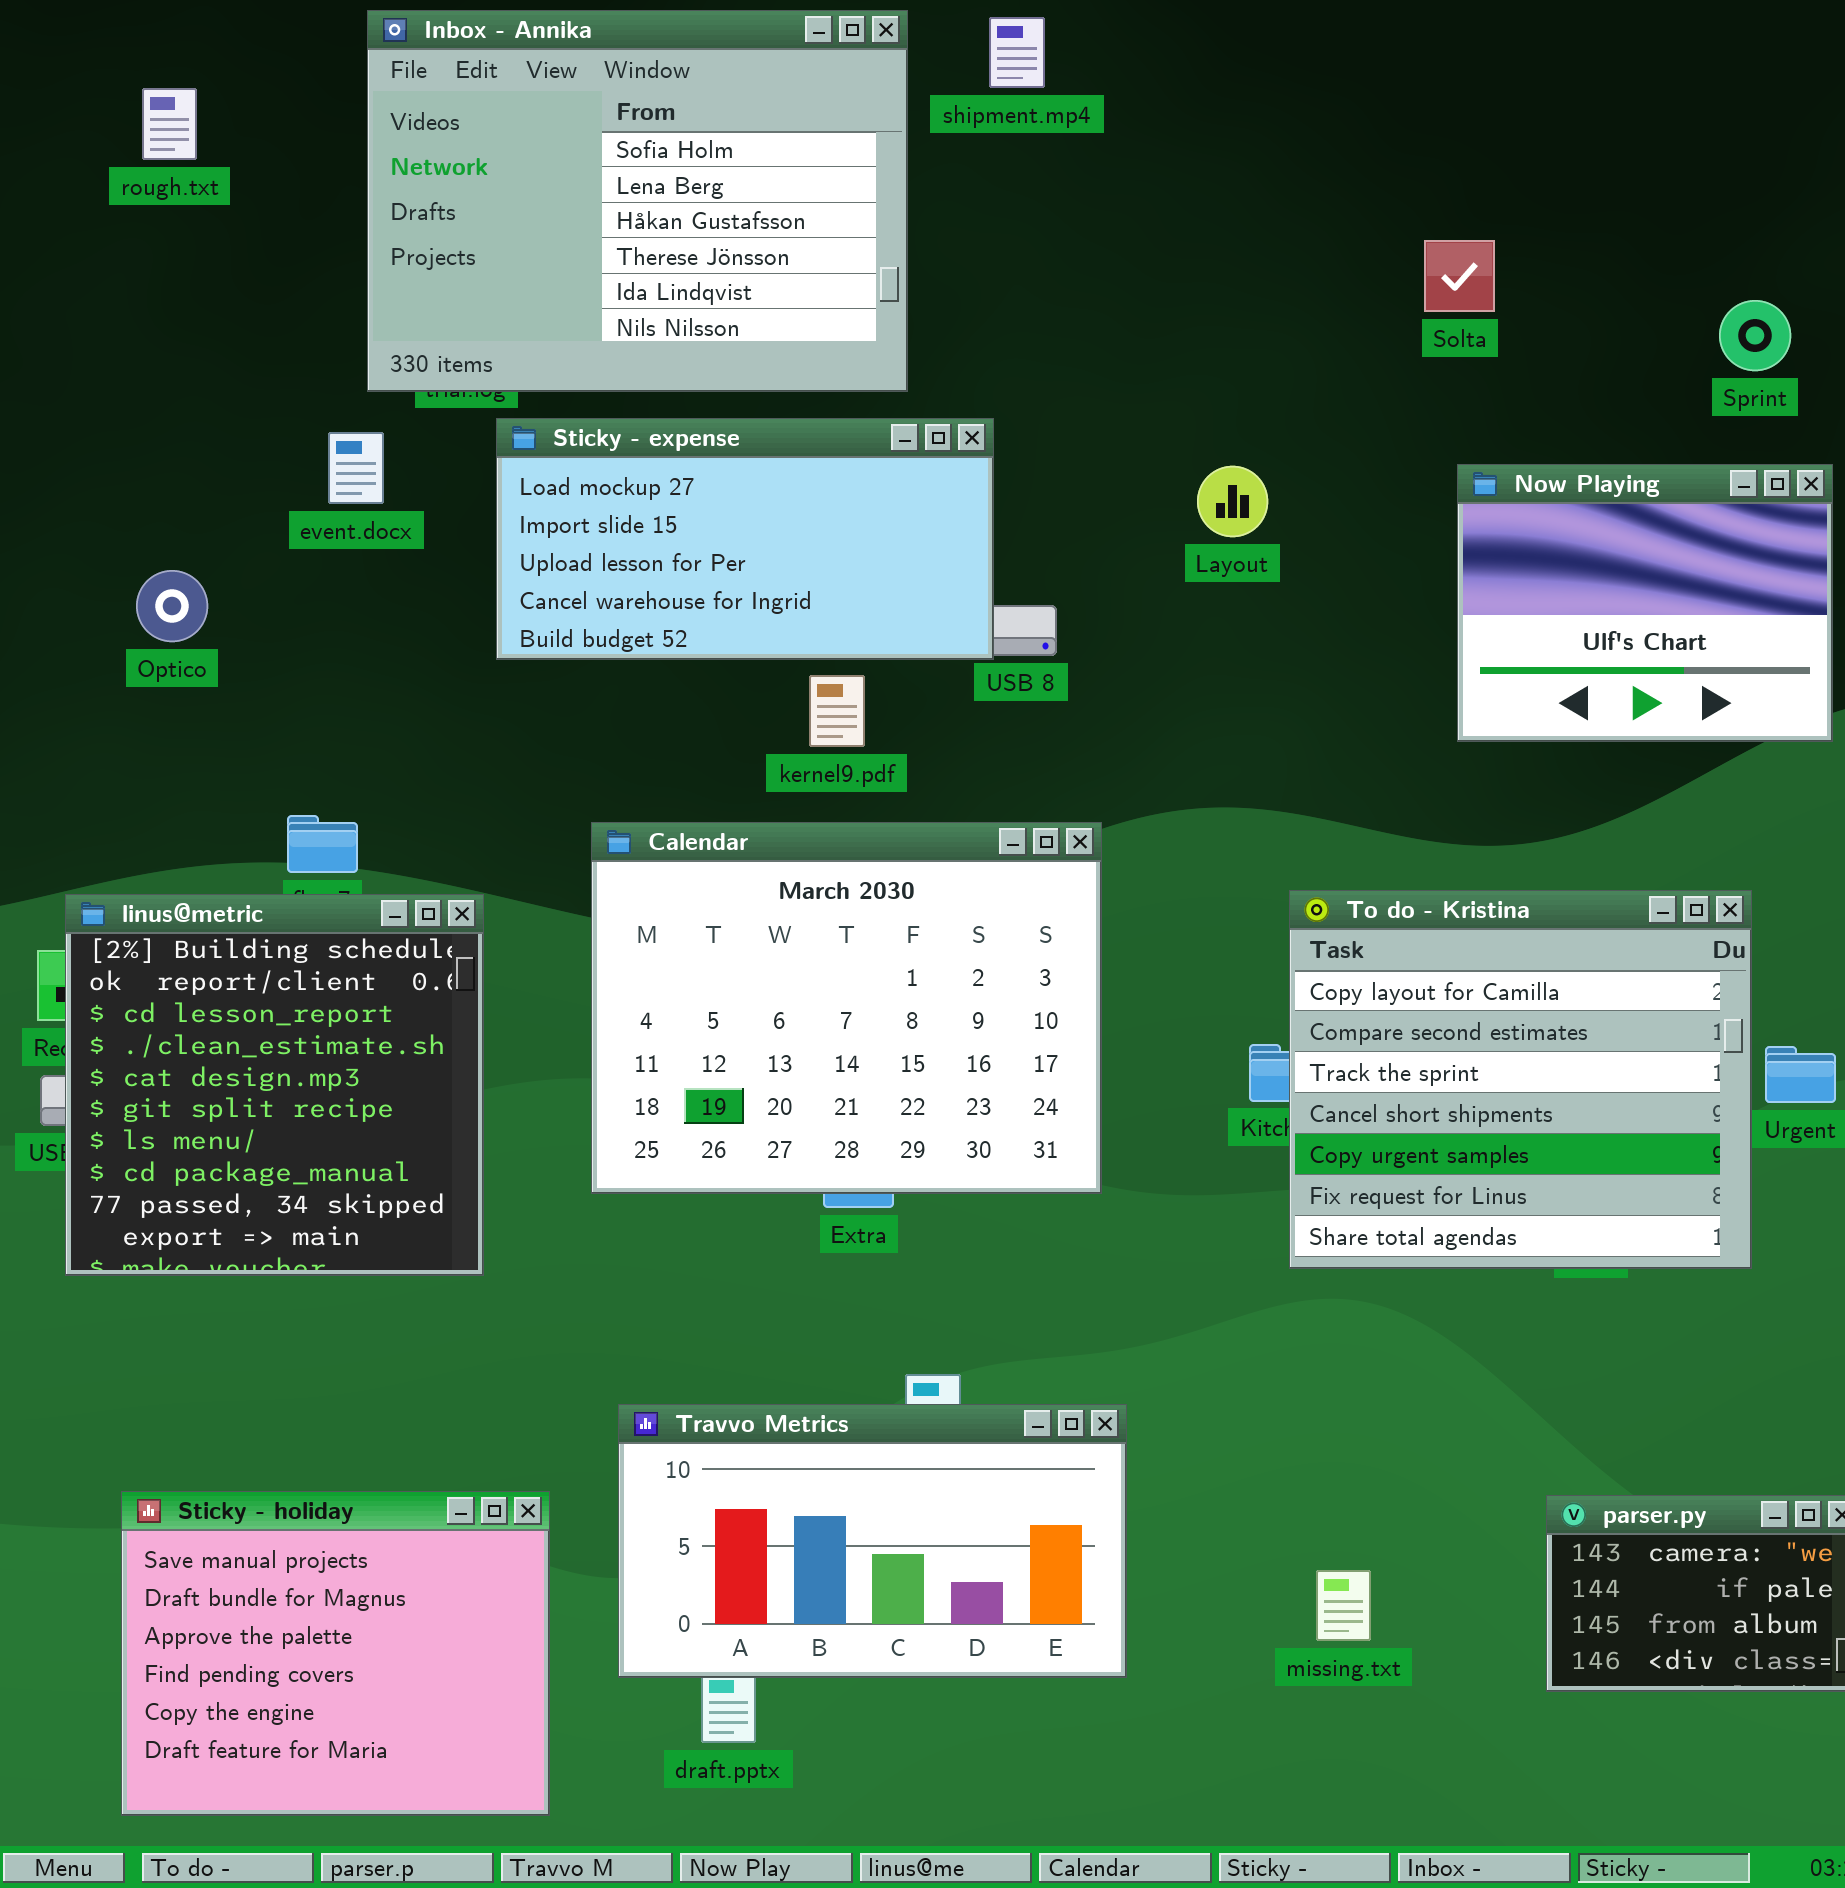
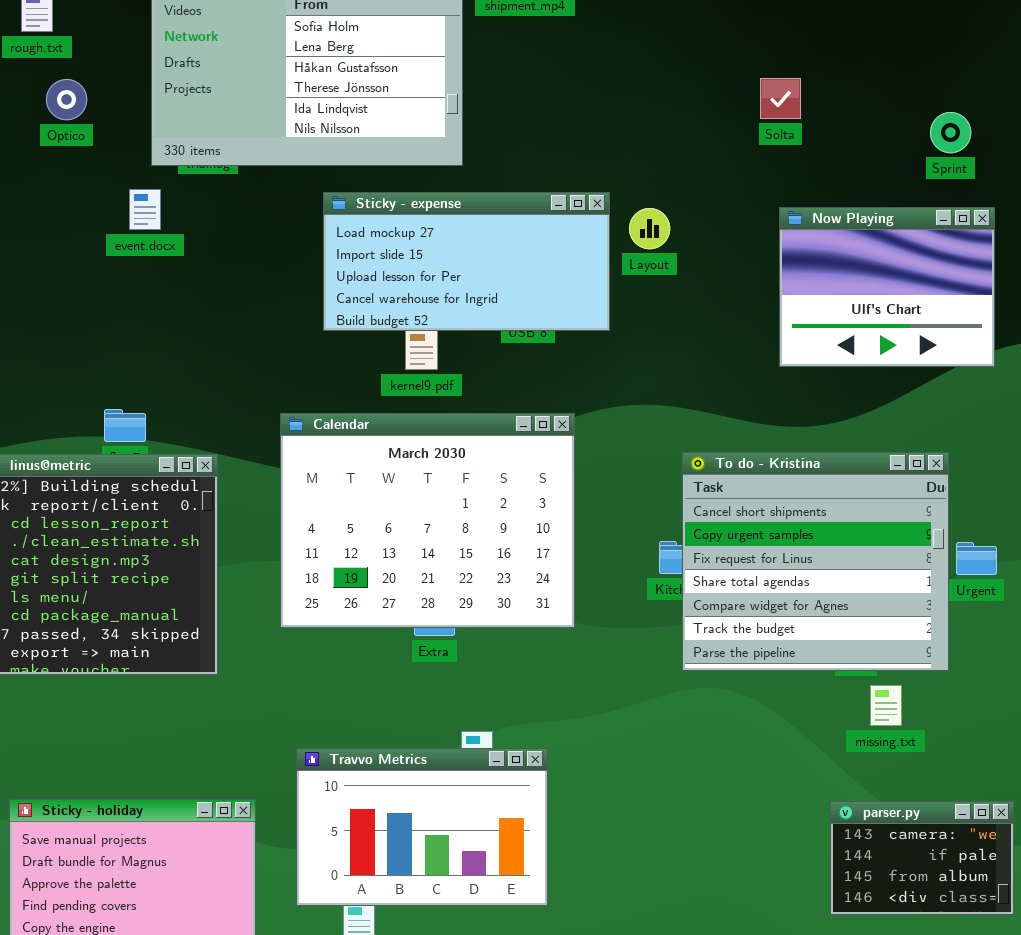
Sticky - expense: [496,418,994,660] -> [323,192,610,331], moved
Optico: [136,570,208,642] -> [46,79,87,120], moved
To do - Kristina: [1289,890,1752,1269] -> [682,452,949,671], scrolled down 3 rows
Travvo Metrics: [618,1404,1127,1678] -> [296,748,548,906], resized
missing.txt: [1316,1570,1371,1641] -> [870,685,902,726], moved

